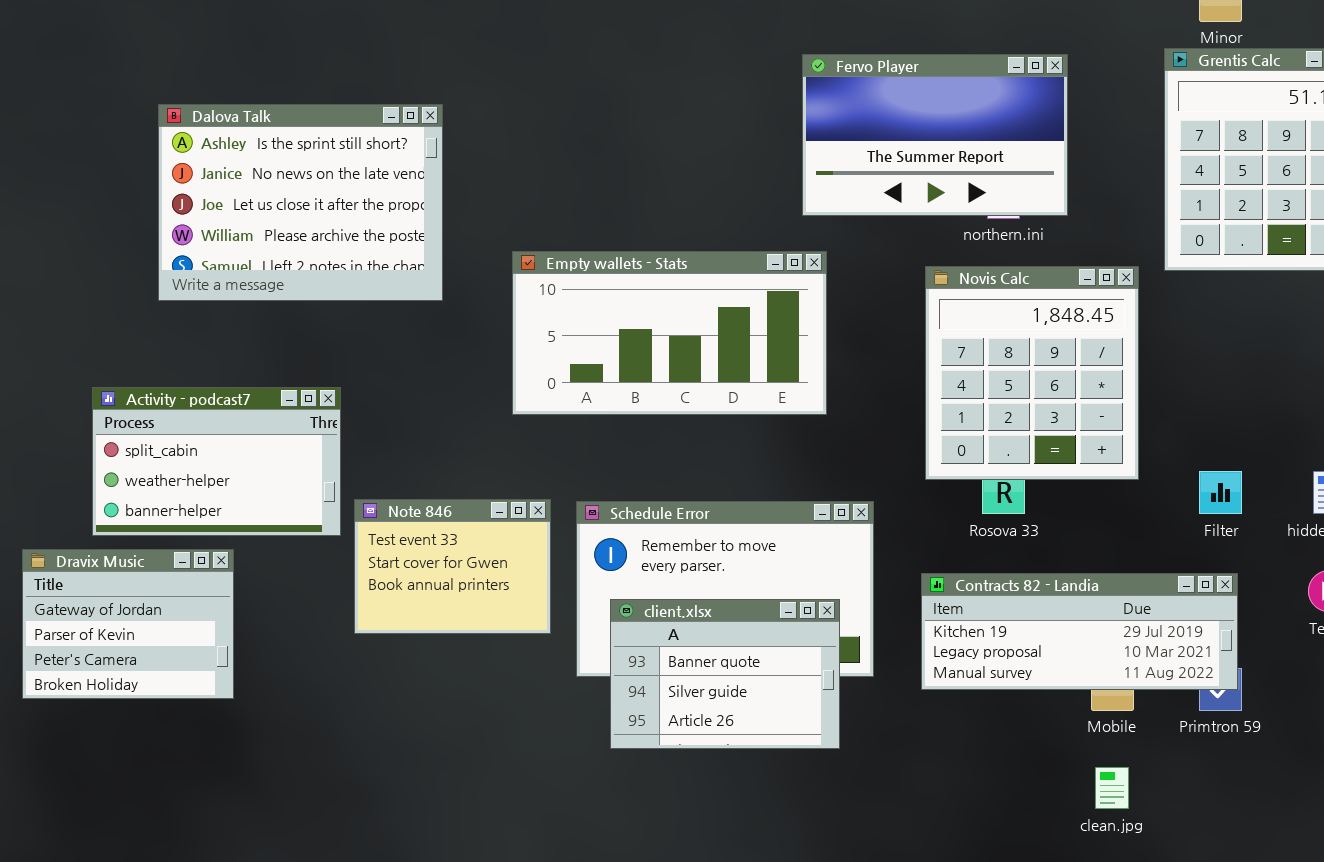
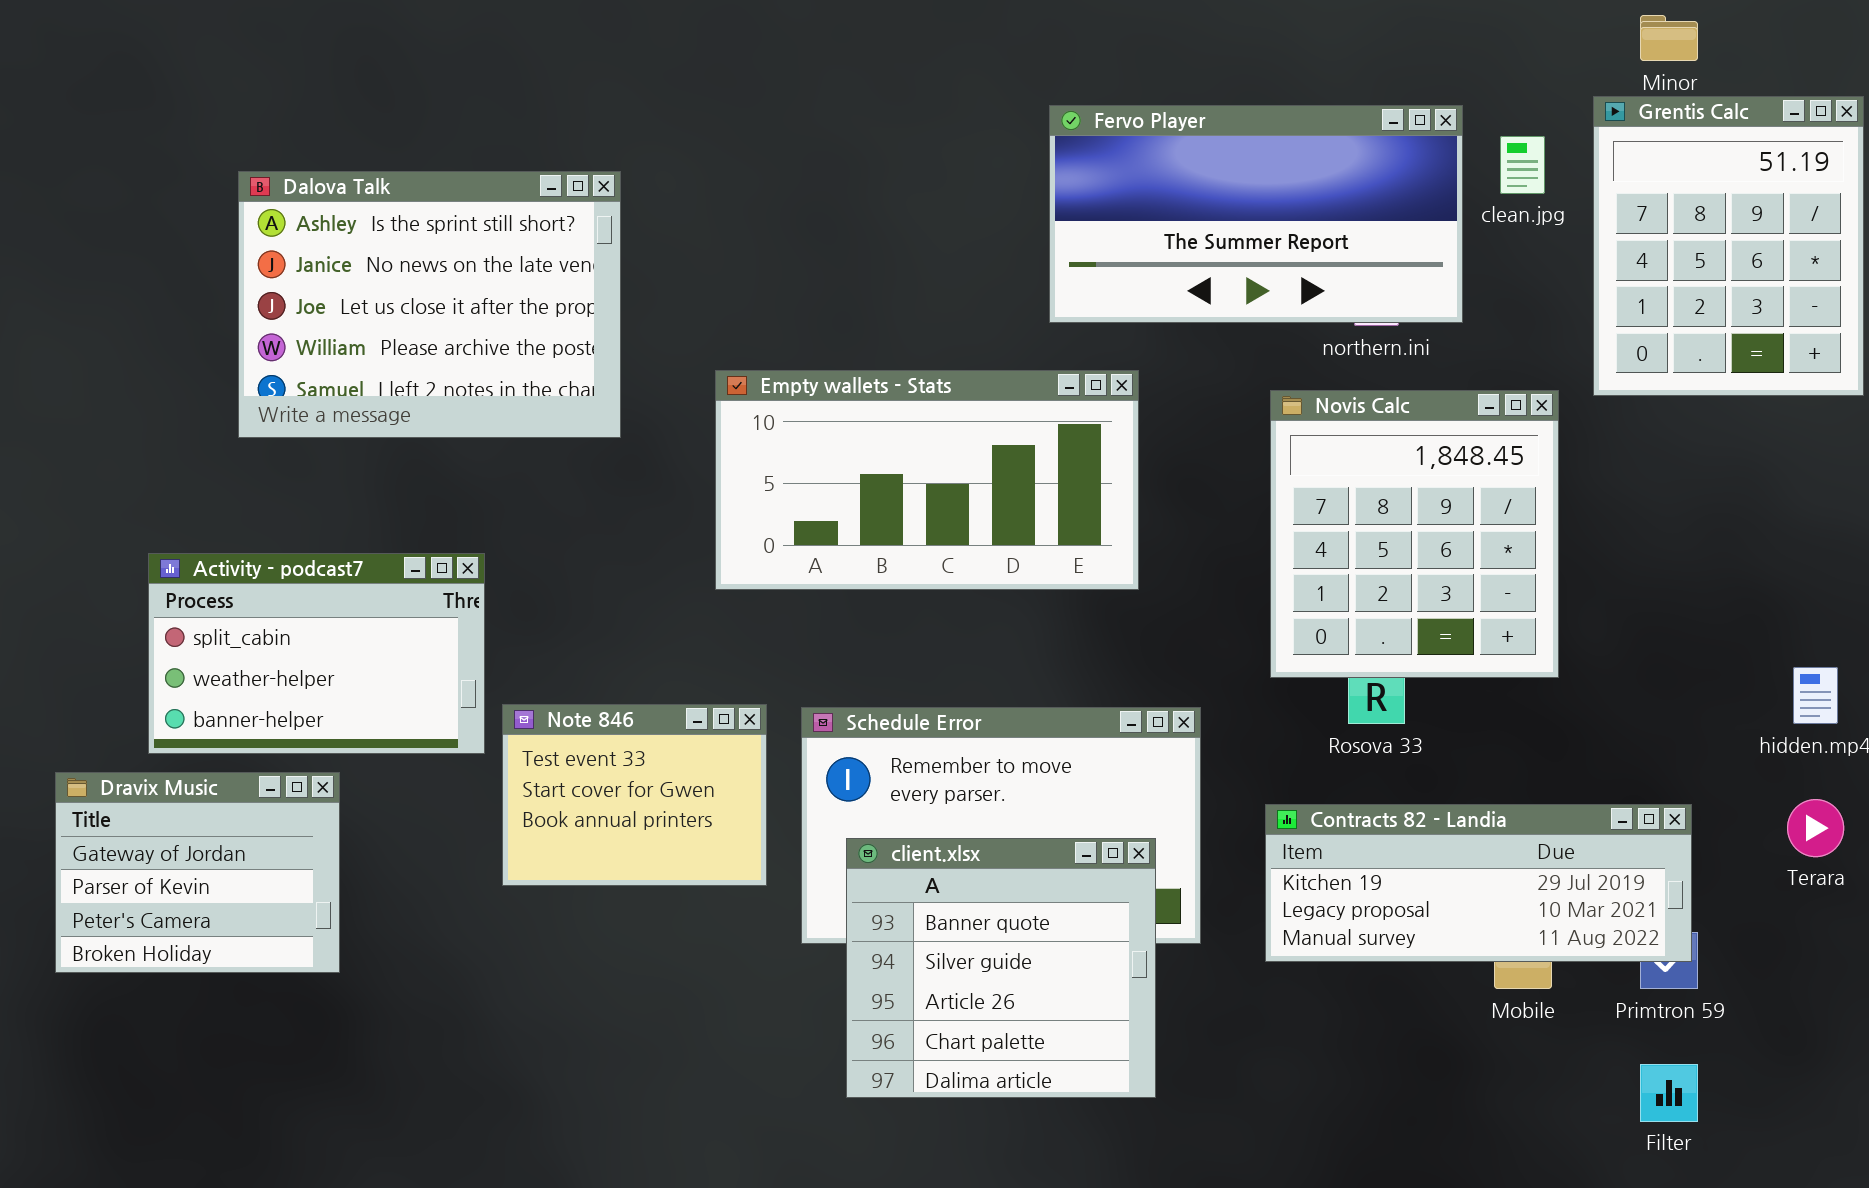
Fervo Player: [802,54,1068,216] -> [1049,105,1463,323], resized
Filter: [1199,471,1242,514] -> [1640,1064,1698,1122], moved
client.xlsx: [610,599,840,749] -> [846,838,1156,1098], resized
clean.jpg: [1095,767,1129,809] -> [1500,136,1545,194], moved

